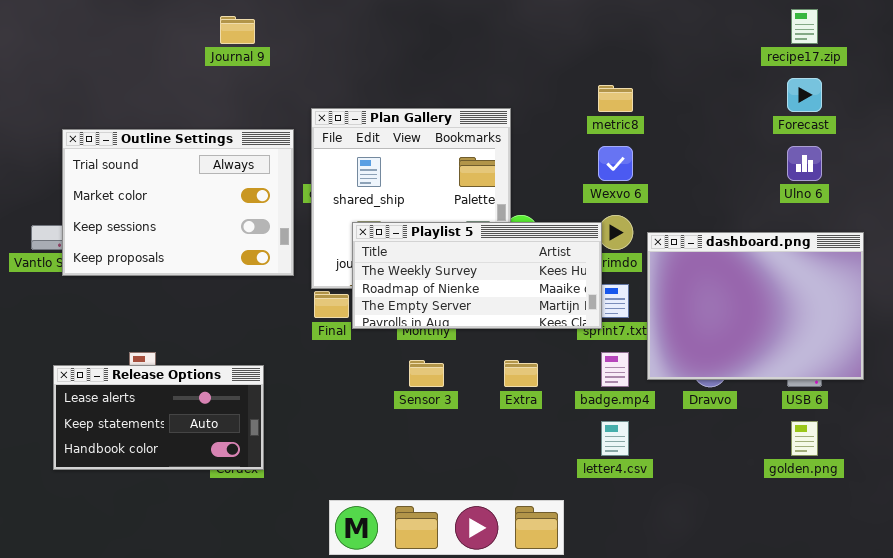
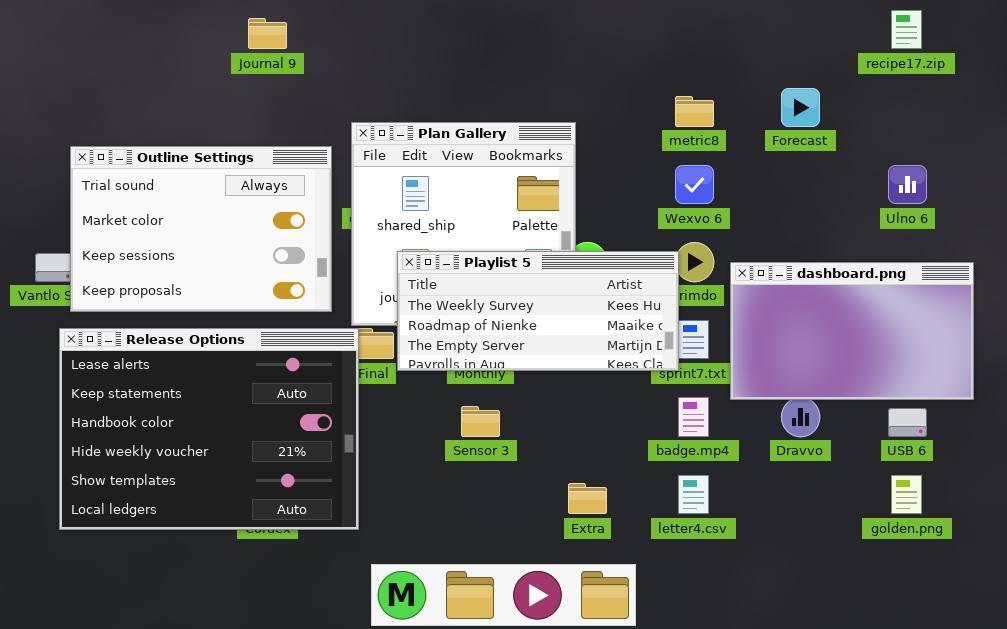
Forecast: [787,78,822,112] -> [781,88,820,127], moved
dashboard.png: [647,232,864,380] -> [730,262,974,400], resized
Extra: [504,360,538,387] -> [568,483,607,514], moved
Release Options: [53,365,264,470] -> [59,328,359,530], resized

